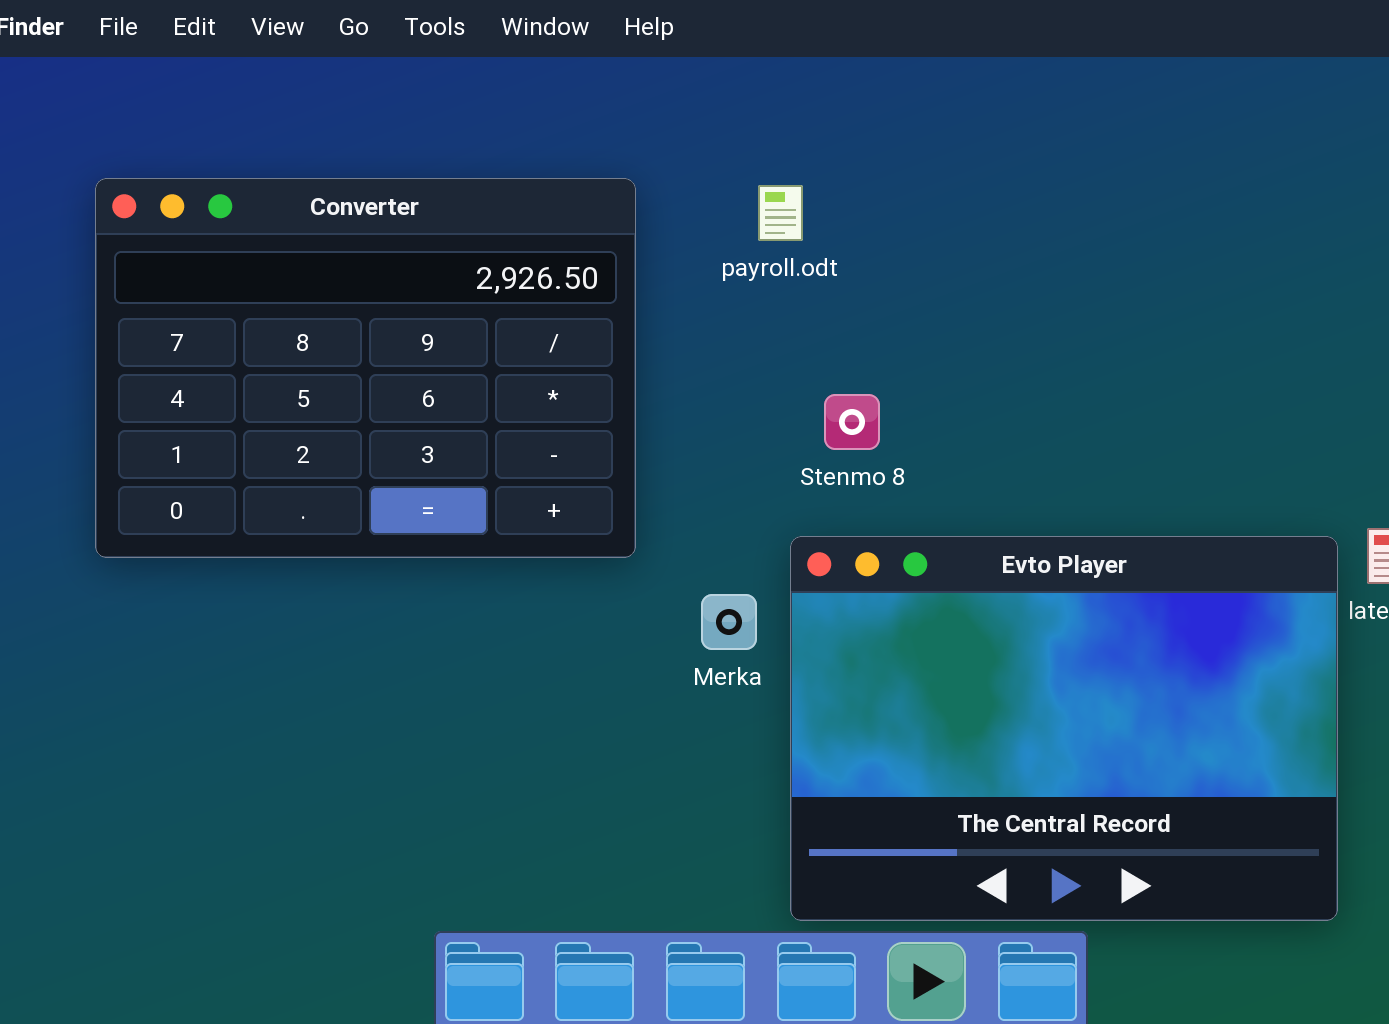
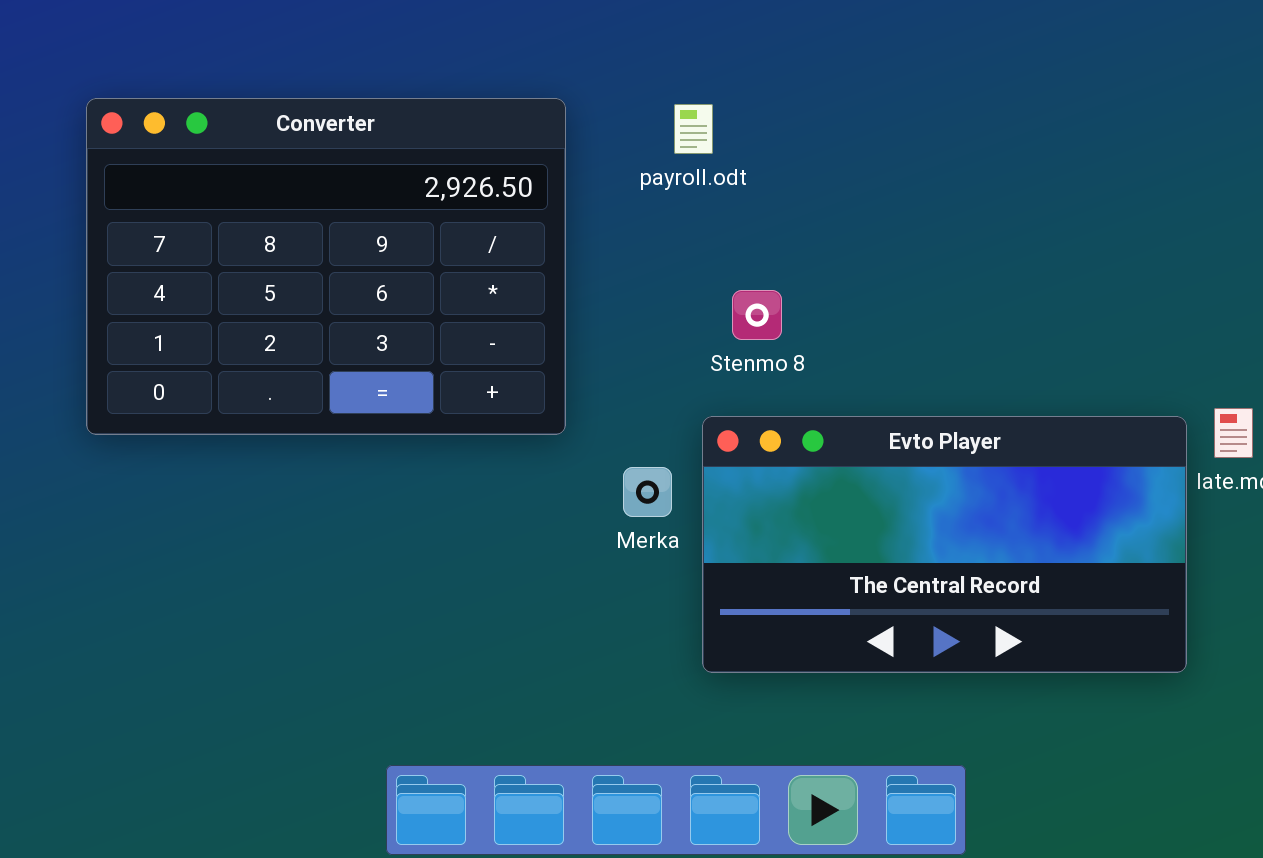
Evto Player: [790,536,1338,921] -> [702,416,1187,673], resized

